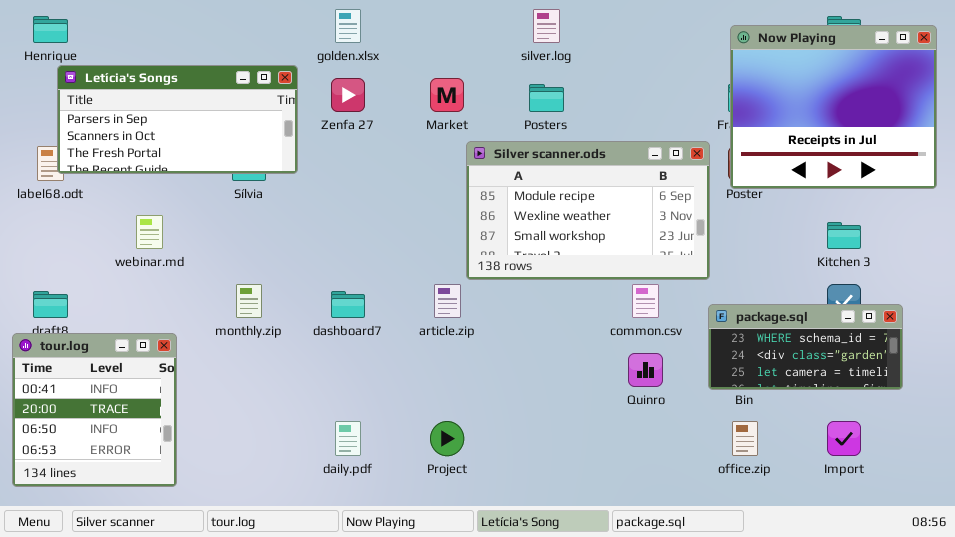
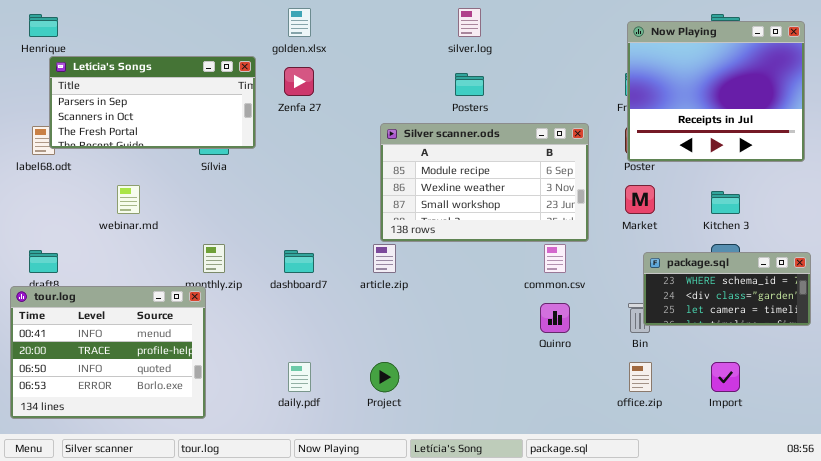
Market: [430,78,464,112] -> [625,185,655,214], moved
Silver scanner.ods: [466,141,710,280] -> [380,123,589,242], moved
package.sql: [708,304,903,390] -> [643,252,811,326], moved
tour.log: [12,333,177,487] -> [10,286,206,419], resized

